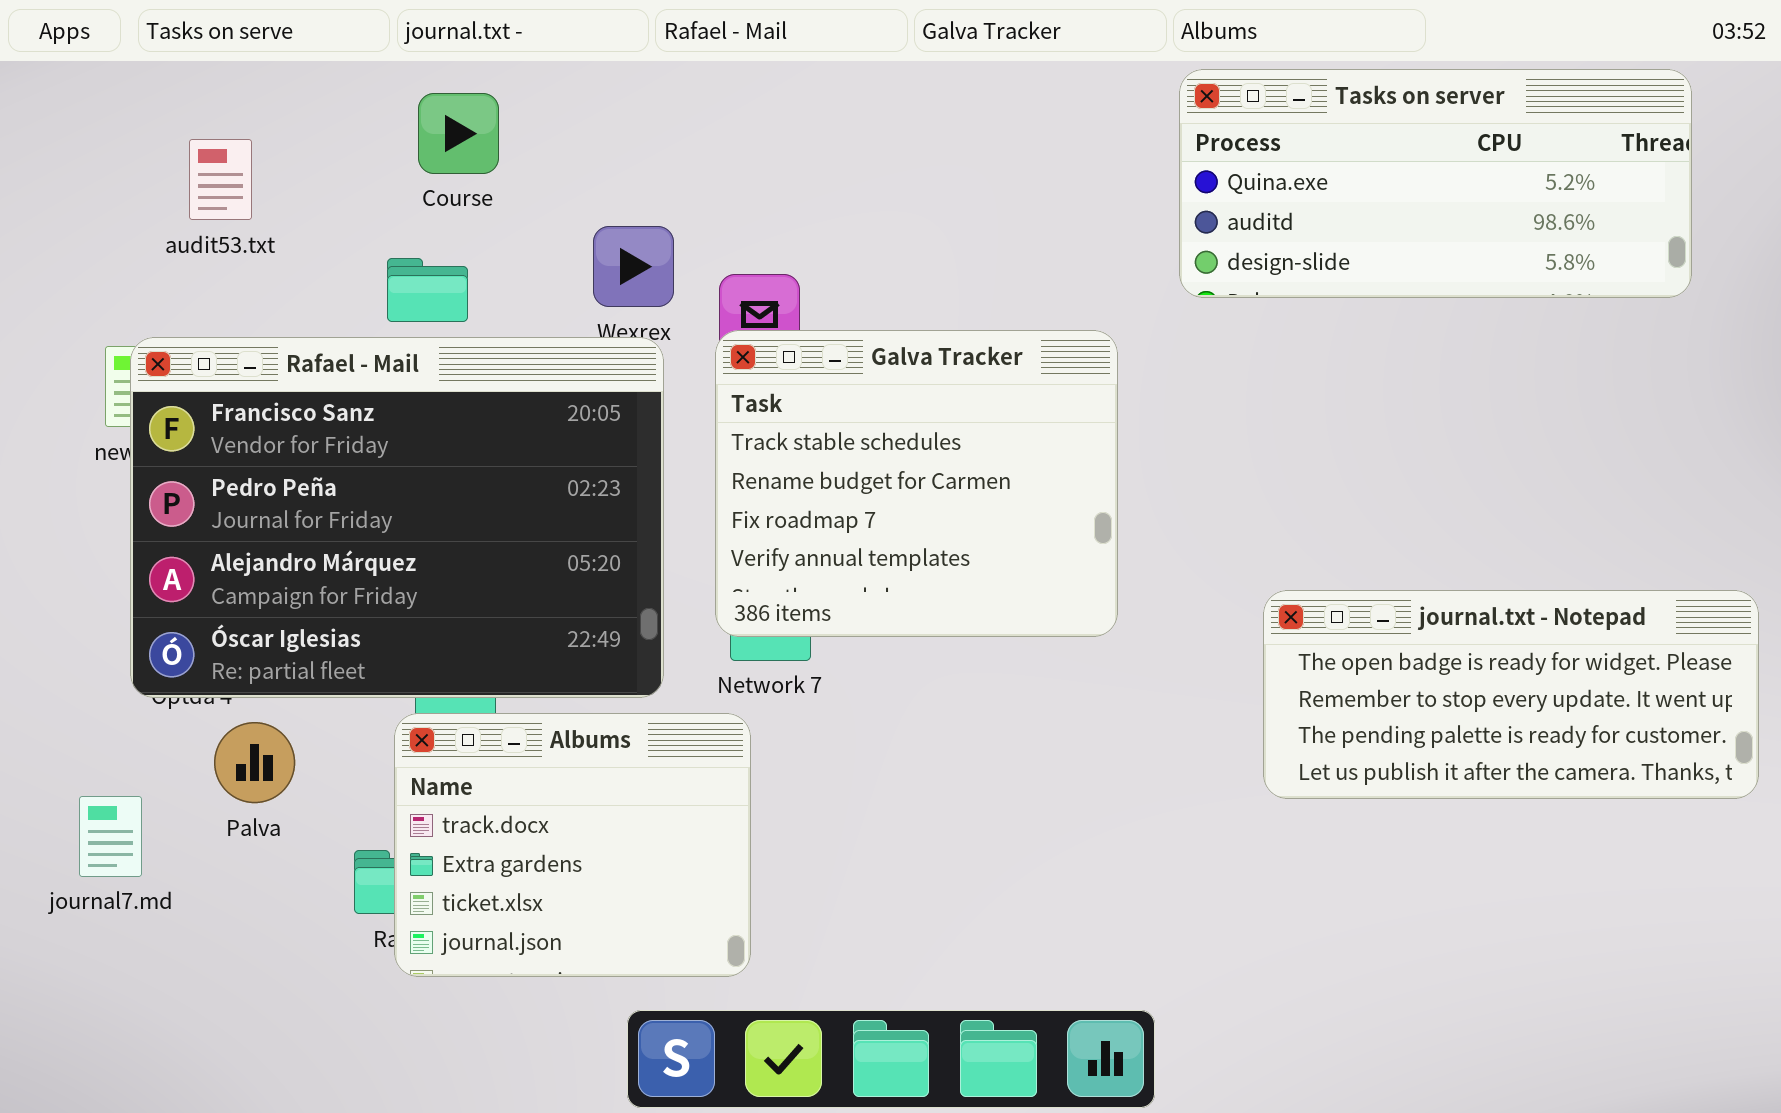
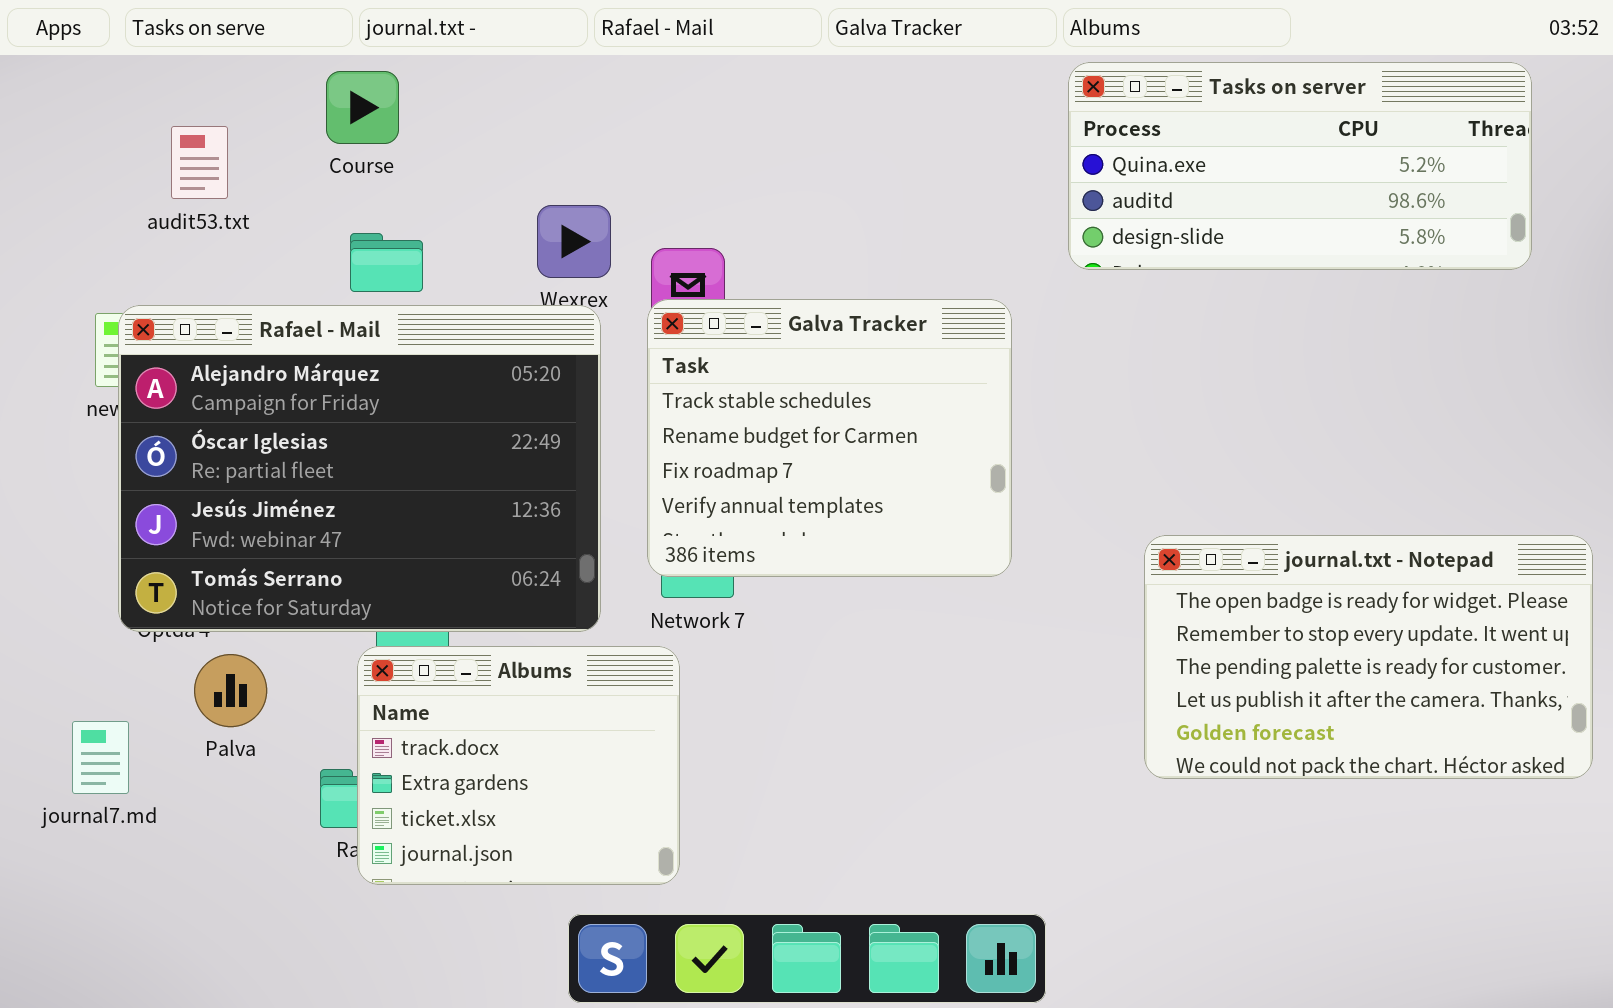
Course: [418,93,499,174] -> [326,71,399,144], moved
Rafael - Mail: [130,337,664,698] -> [118,305,601,632], scrolled down 2 rows
journal.txt - Notepad: [1263,590,1759,799] -> [1144,535,1593,779], resized

